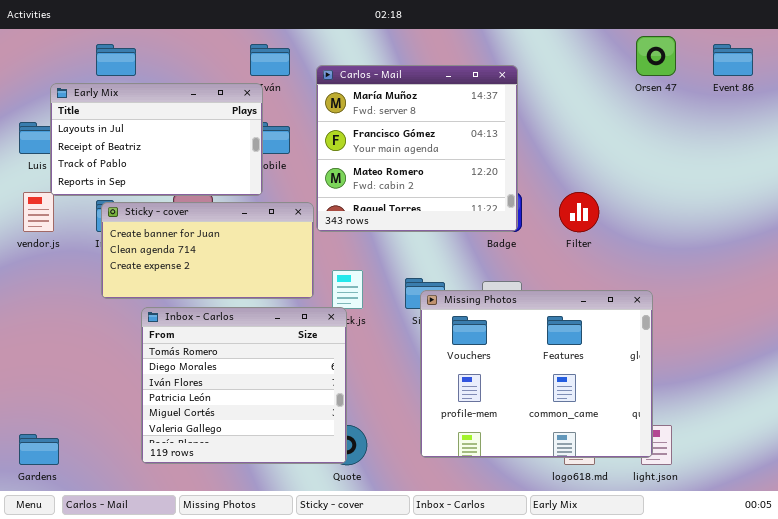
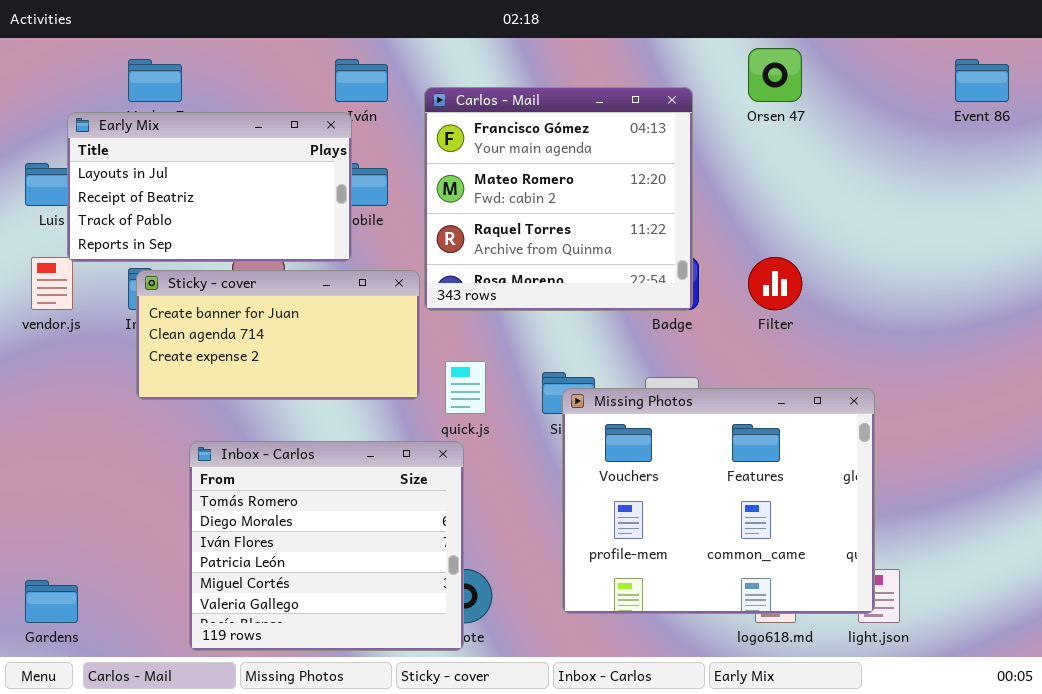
Orsen 47: [636,36,676,76] -> [748,48,802,102], moved
Carlos - Mail: [316,65,518,232] -> [424,87,693,311], scrolled down 1 row
Inbox - Carlos: [141,307,347,464] -> [189,441,464,651], moved

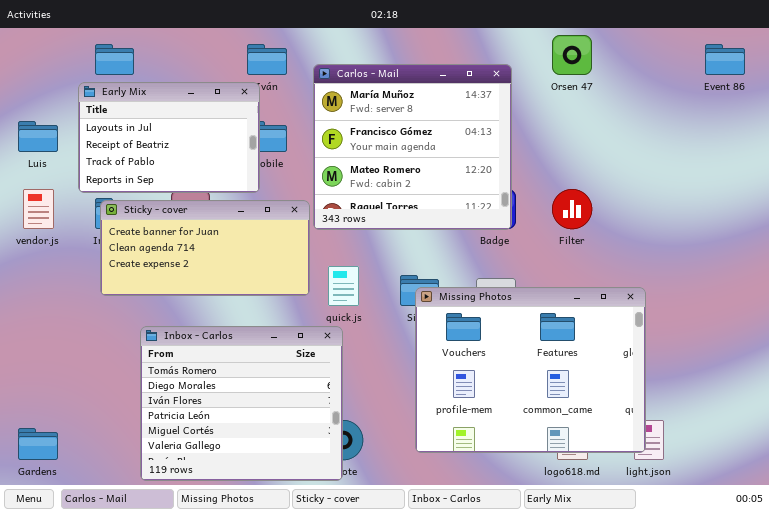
Carlos - Mail: [424,87,693,311] -> [313,64,512,230], scrolled up 1 row
Early Mix: [67,112,352,262] -> [78,82,260,193], resized

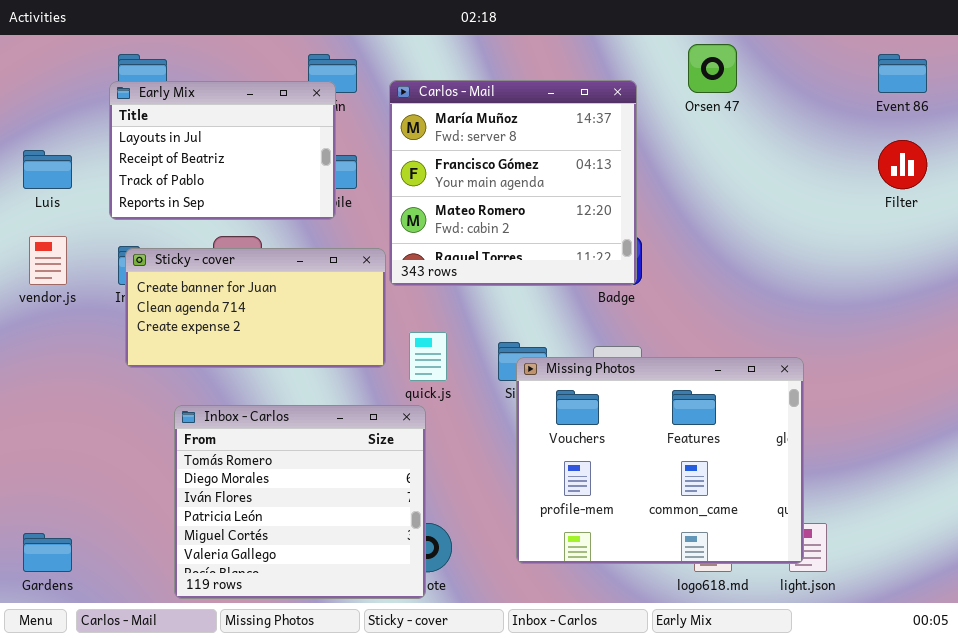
Early Mix: [78,82,260,193] -> [109,81,336,220], moved
Filter: [552,189,592,229] -> [878,140,927,189], moved

